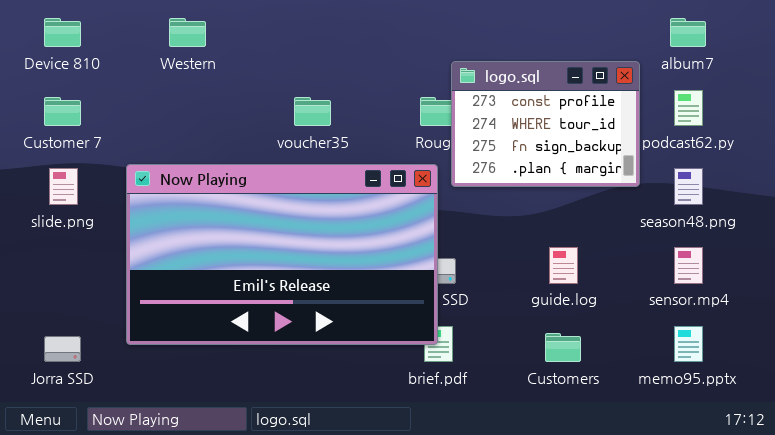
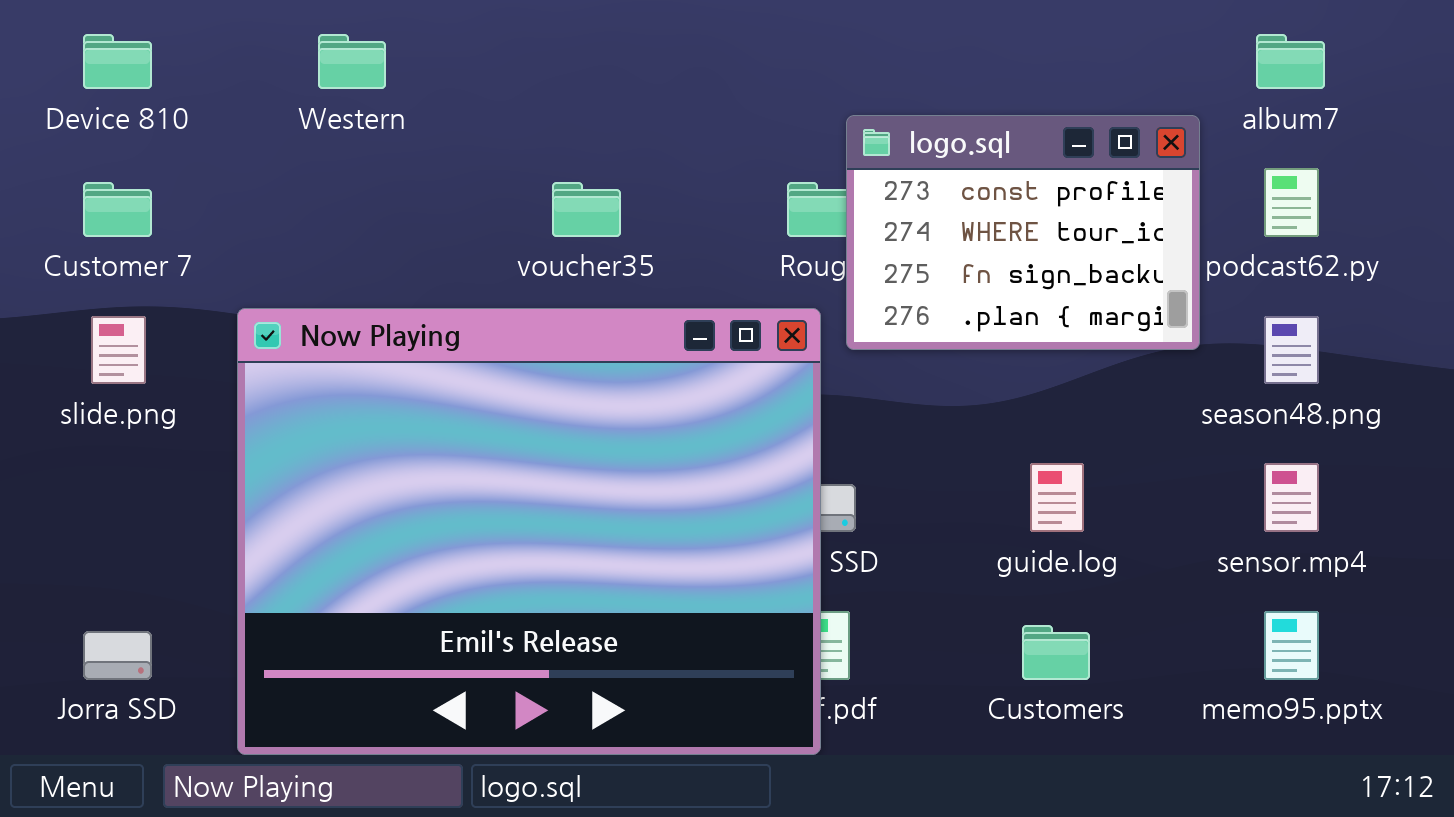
Now Playing: [126,164,438,345] -> [237,308,821,755], resized

